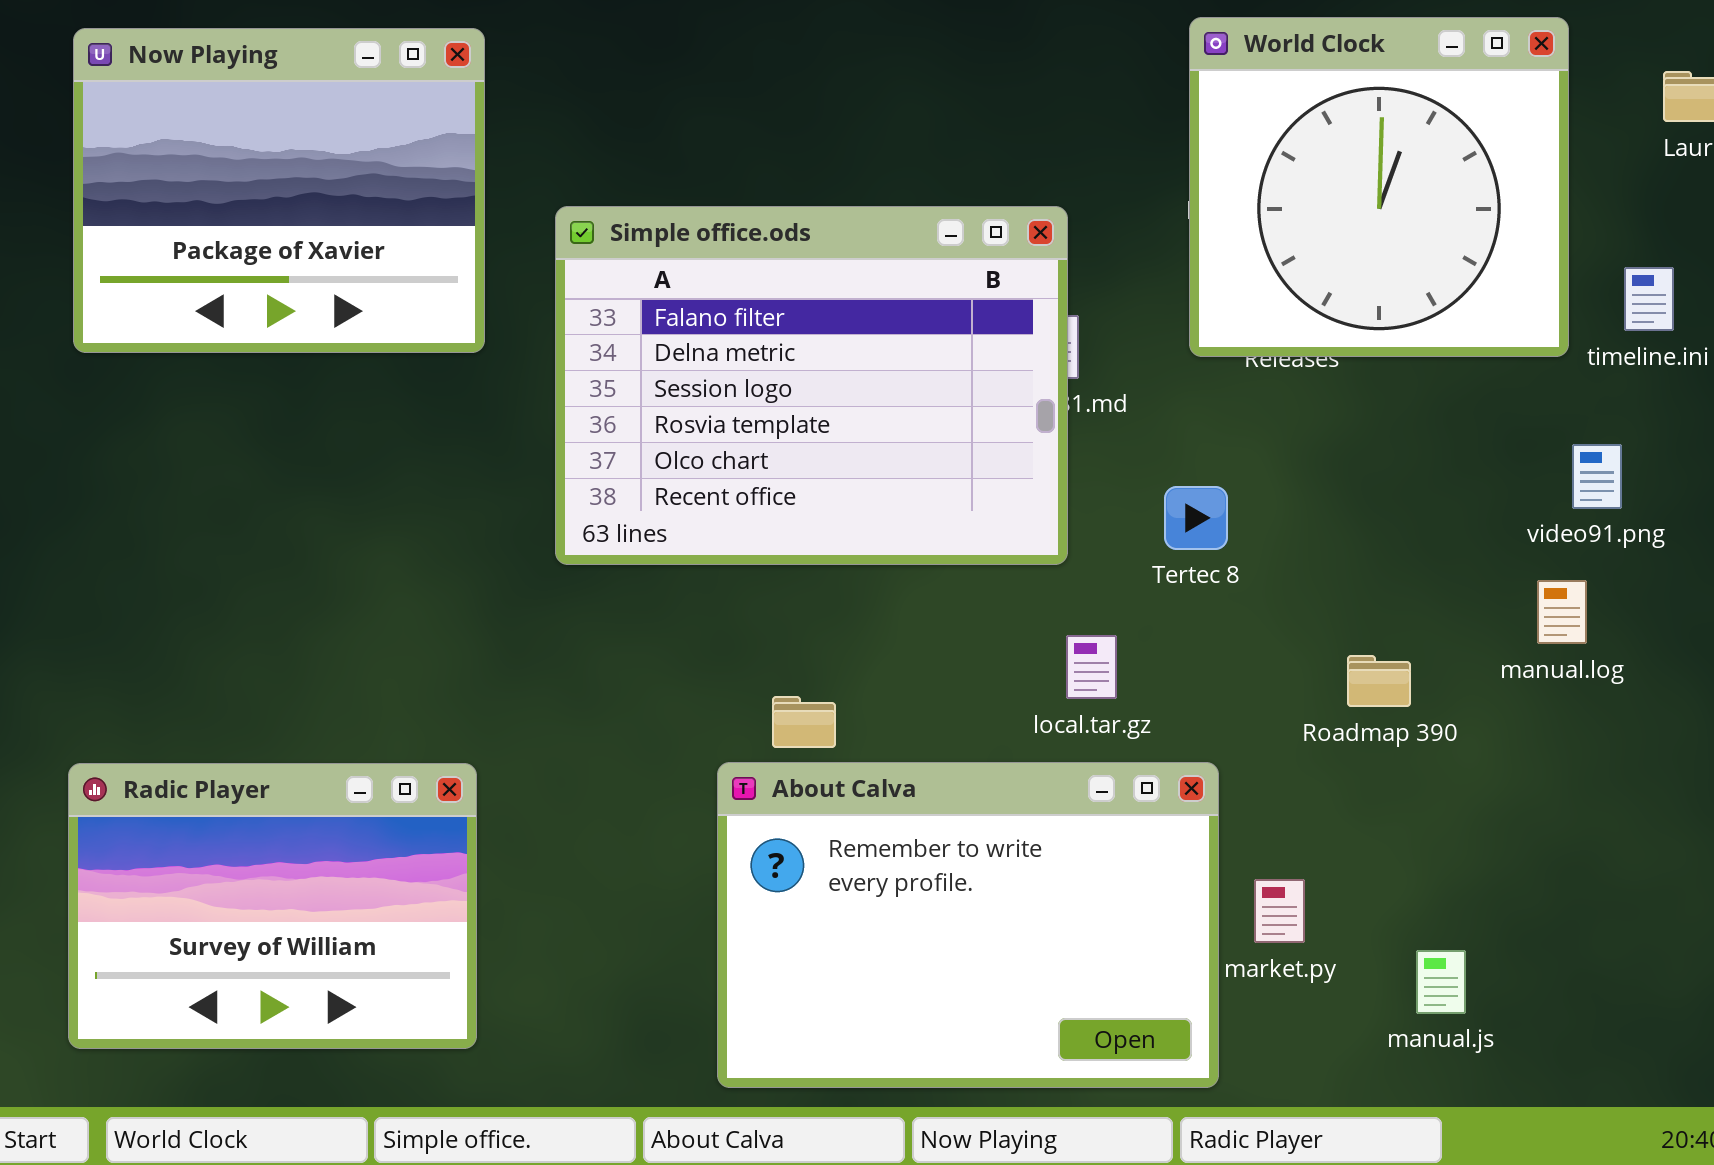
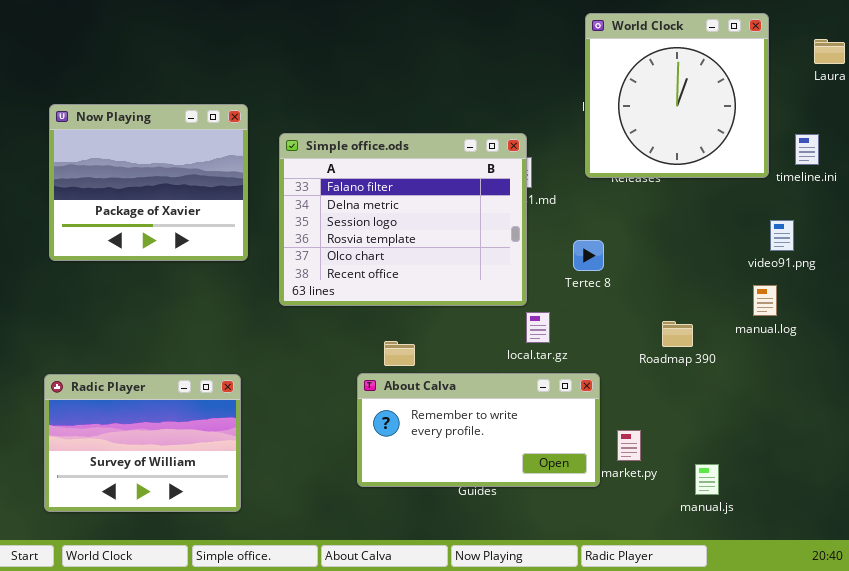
Now Playing: [73,28,485,353] -> [49,104,248,261], moved
Simple office.ods: [555,206,1068,565] -> [279,133,527,306], moved
About Calva: [717,762,1219,1088] -> [357,373,600,487], resized

